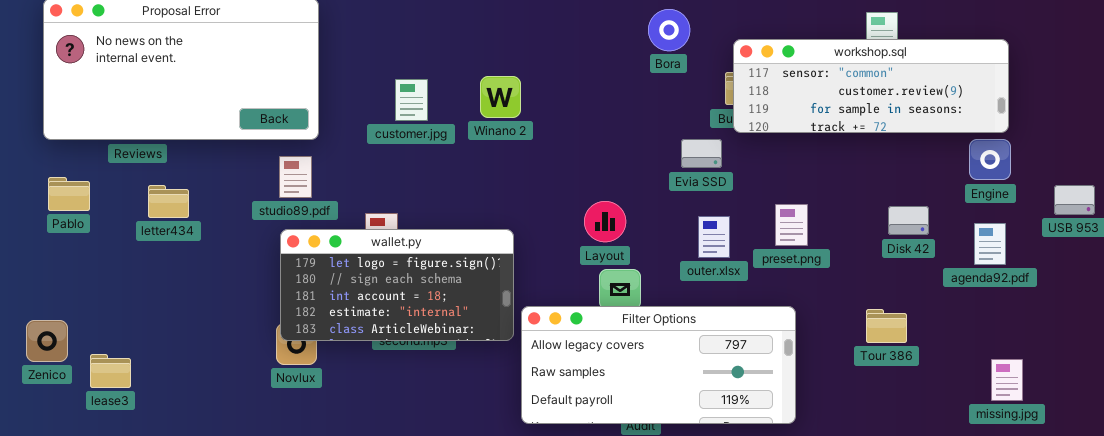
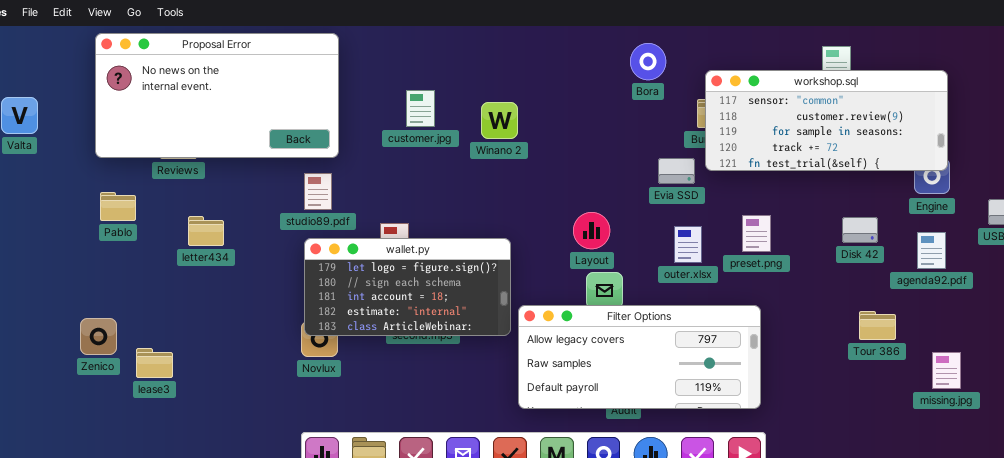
workshop.sql: [733,39,1009,133] -> [705,70,948,171], resized
customer.jpg: [395,79,428,121] -> [406,90,435,127], moved
letter434: [148,185,189,218] -> [188,216,224,246], moved
Tour 386: [866,309,907,343] -> [859,311,896,340], moved

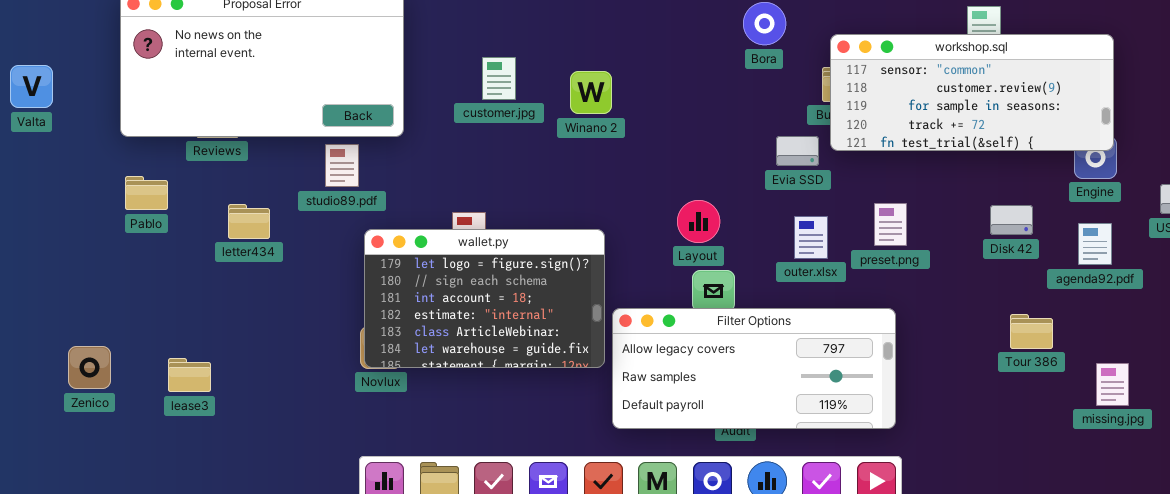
studio89.pdf: [304,173,332,210] -> [325,144,359,187], moved
wallet.py: [304,238,511,336] -> [364,229,605,368], resized
Zenico: [80,318,117,355] -> [68,346,111,389], moved

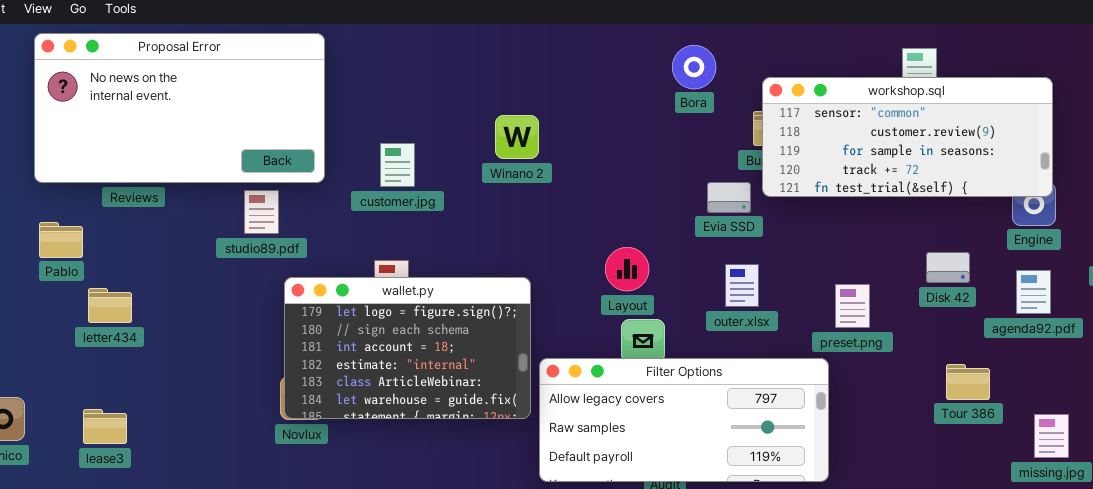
customer.jpg: [482,57,516,100] -> [380,143,415,187], moved
preset.png: [874,203,907,246] -> [835,284,870,328], moved
letter434: [228,204,270,239] -> [88,288,132,323], moved

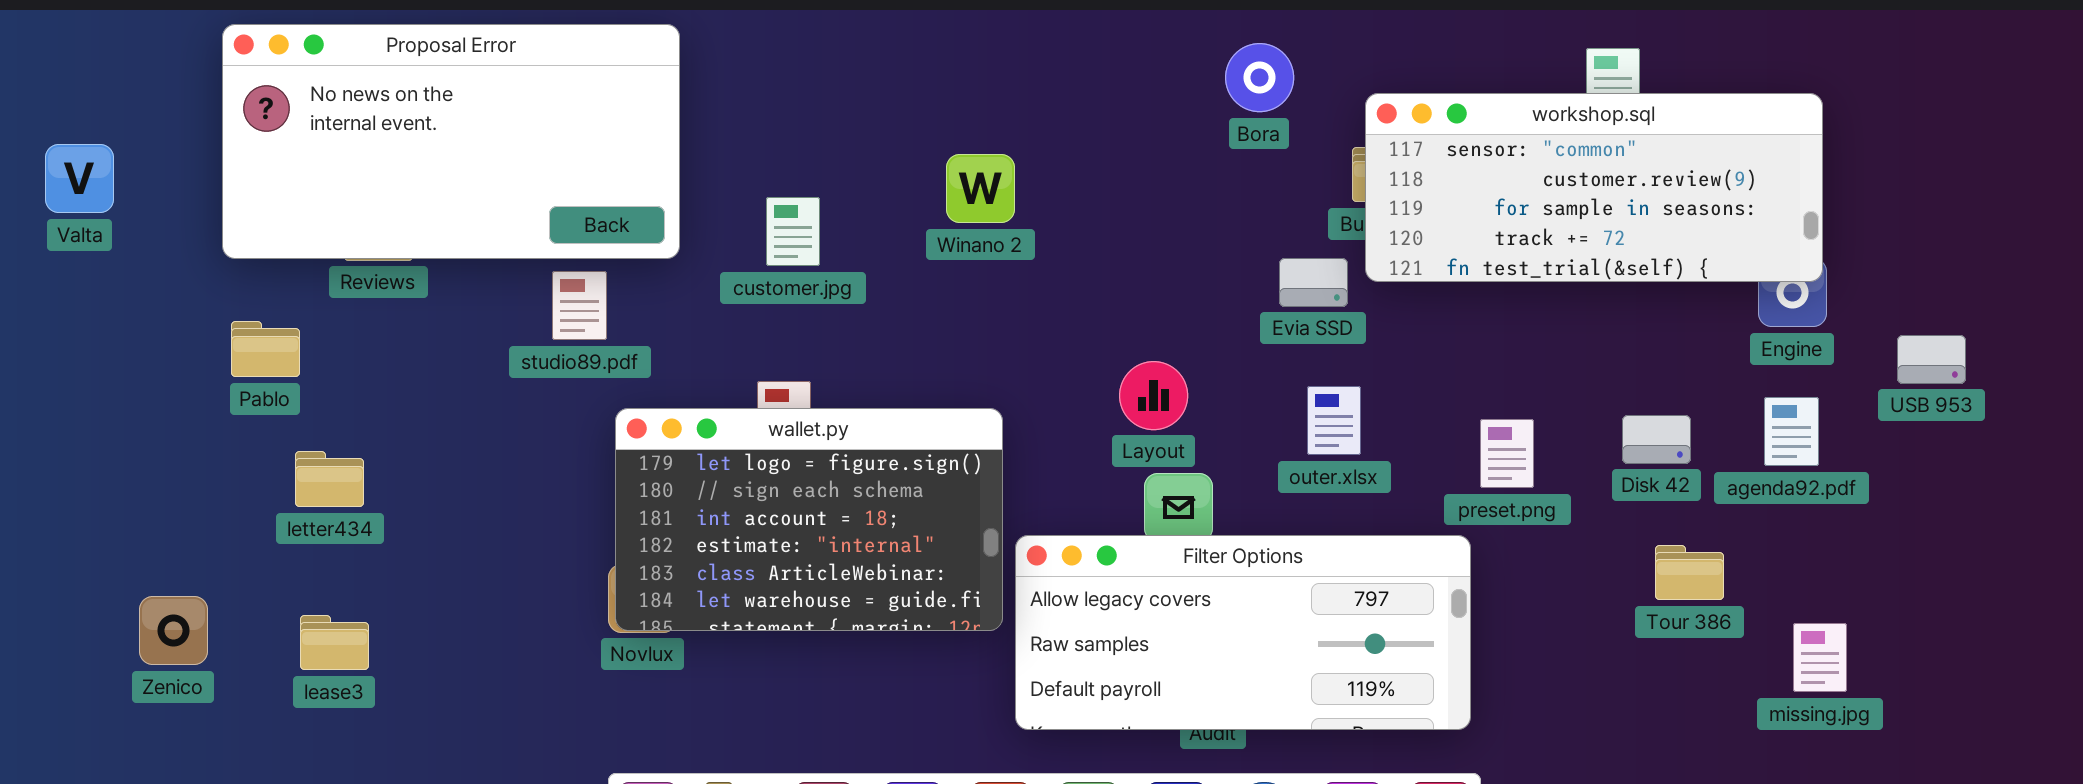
Disk 42: [926,252,970,283] -> [1622,415,1691,464], moved
letter434: [88,288,132,323] -> [295,451,364,507], moved

